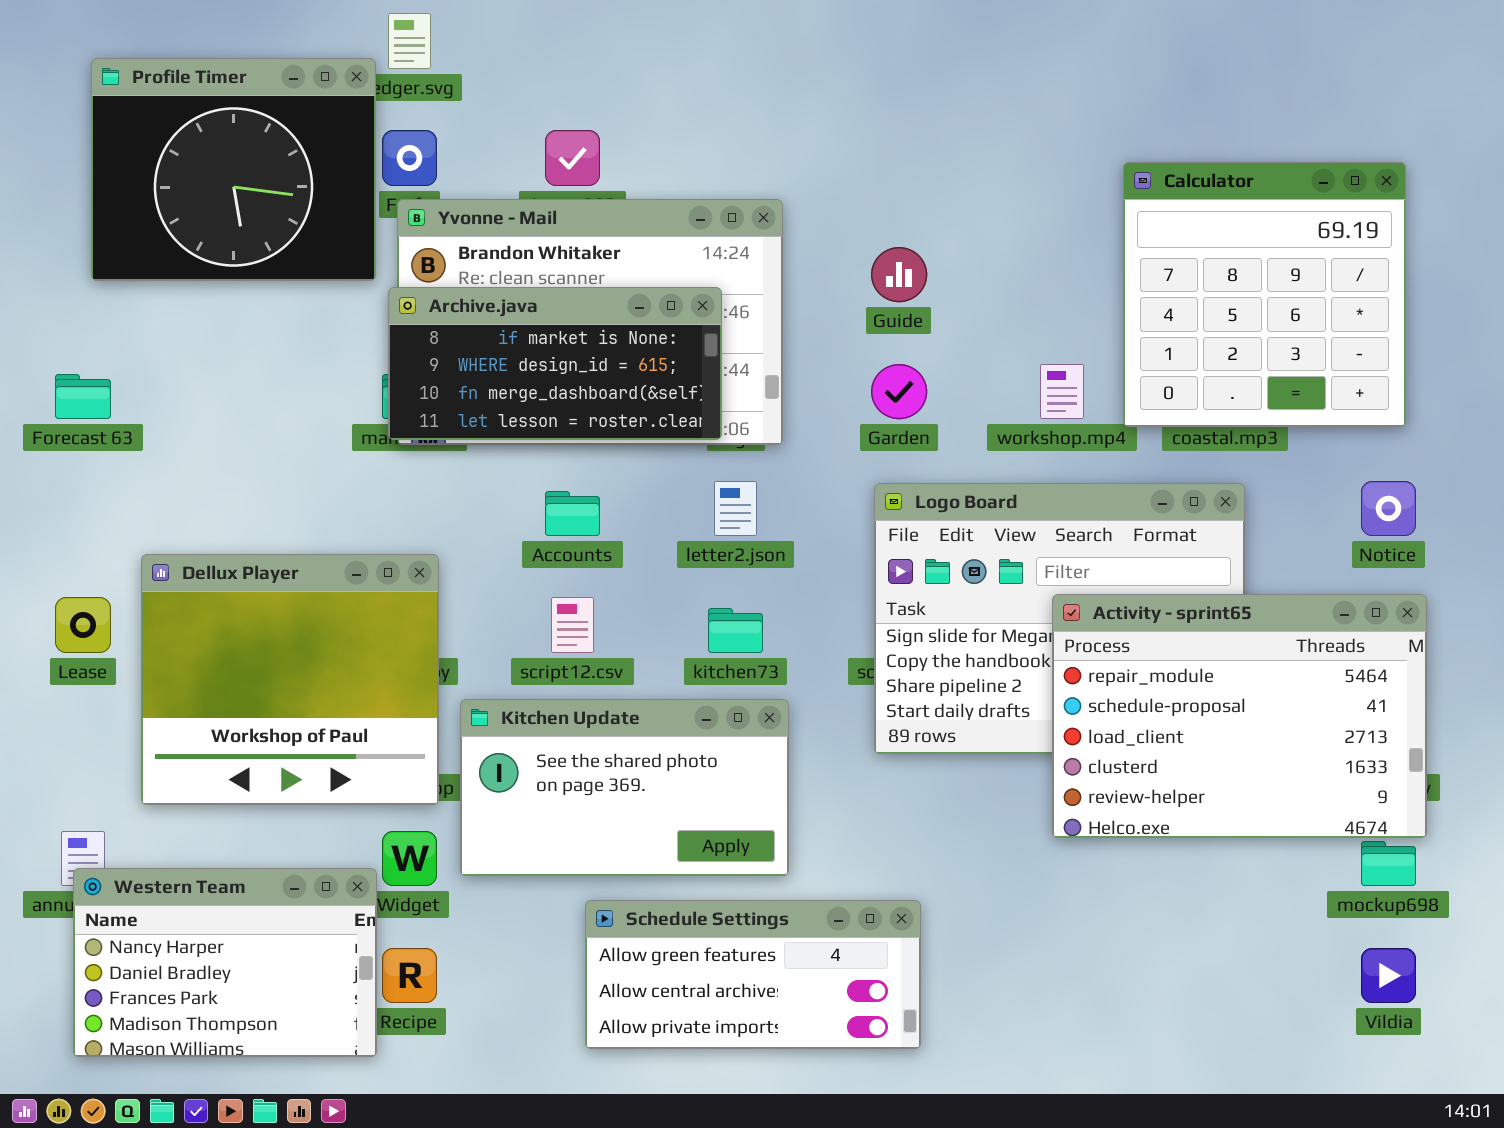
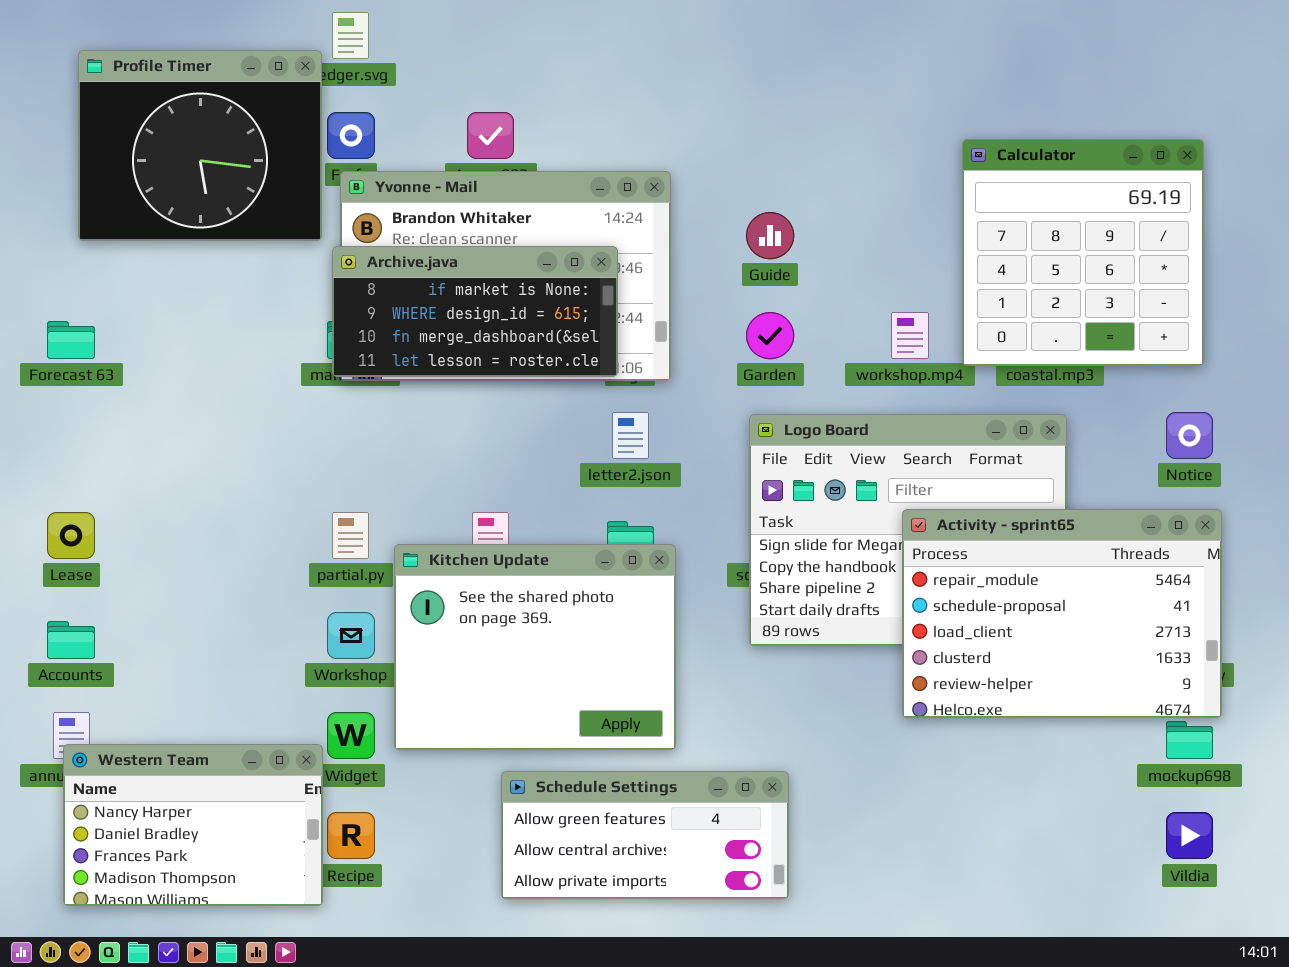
Accounts: [545,491,600,536] -> [47,621,95,659], moved
Dellux Player: [141,554,439,805] -> none, closed
Kitchen Update: [460,699,789,876] -> [394,544,676,750], resized

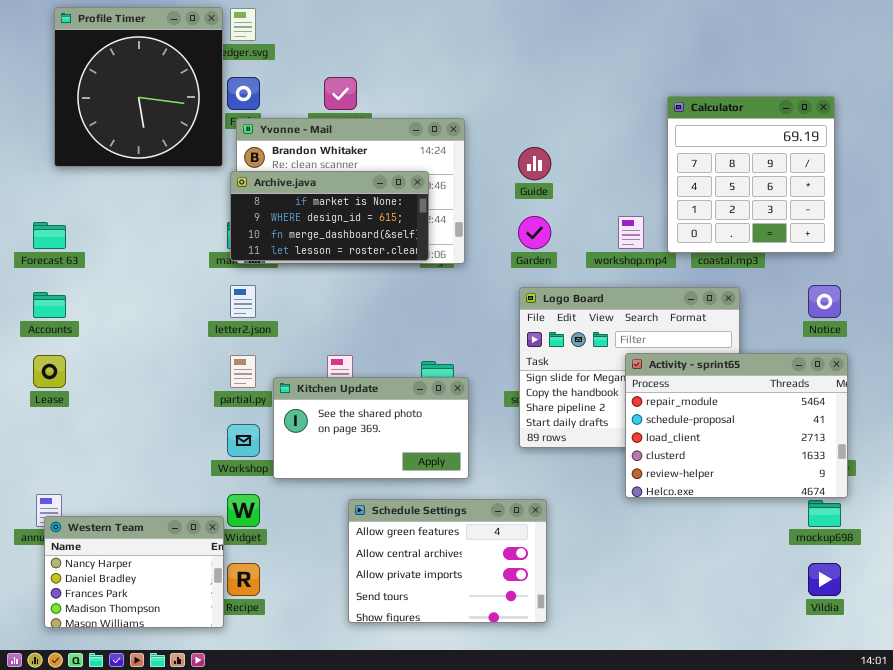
Profile Timer: [78,50,322,241] -> [54,7,223,167], resized
letter2.json: [612,412,649,459] -> [230,285,256,318], moved
Kitchen Update: [394,544,676,750] -> [273,377,469,479], resized
Accounts: [47,621,95,659] -> [33,292,66,318], moved
Schedule Settings: [501,771,789,899] -> [348,499,547,623], resized

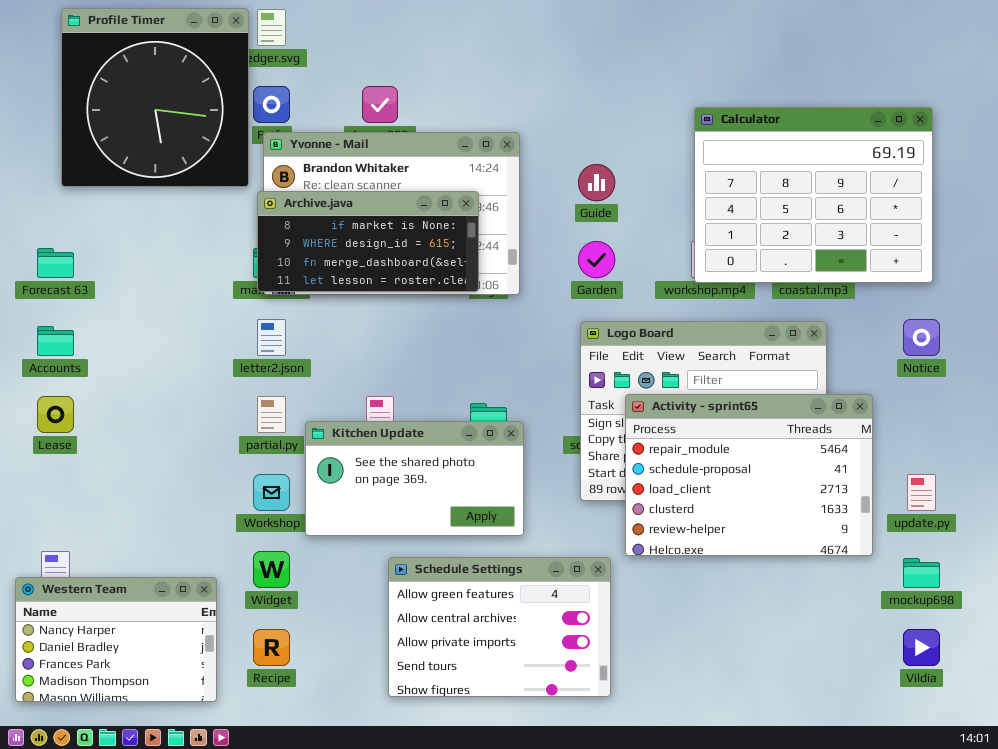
Calculator: [667,96,835,253] -> [694,107,933,283], resized
Activity - sprint65: [625,353,848,498] -> [625,394,873,556], moved
Western Team: [44,516,224,628] -> [15,577,217,702], moved

